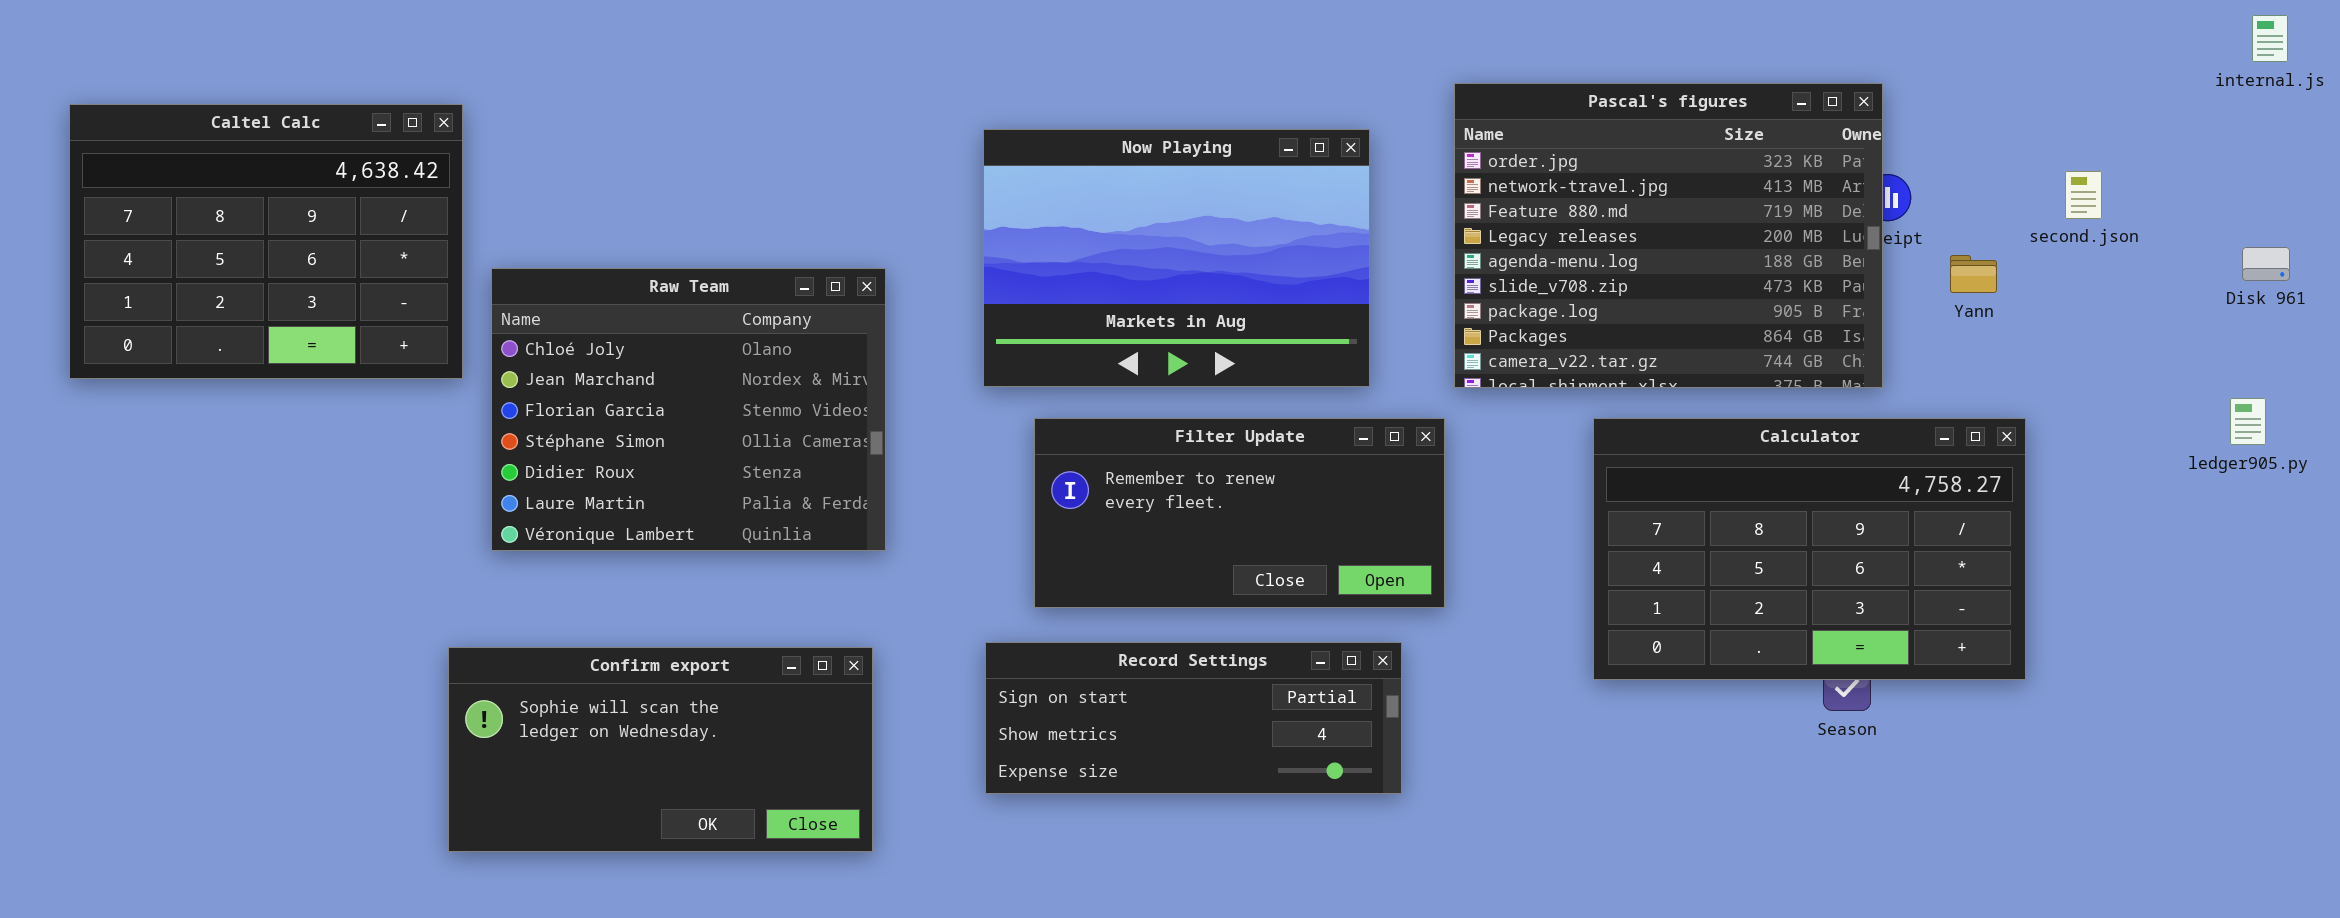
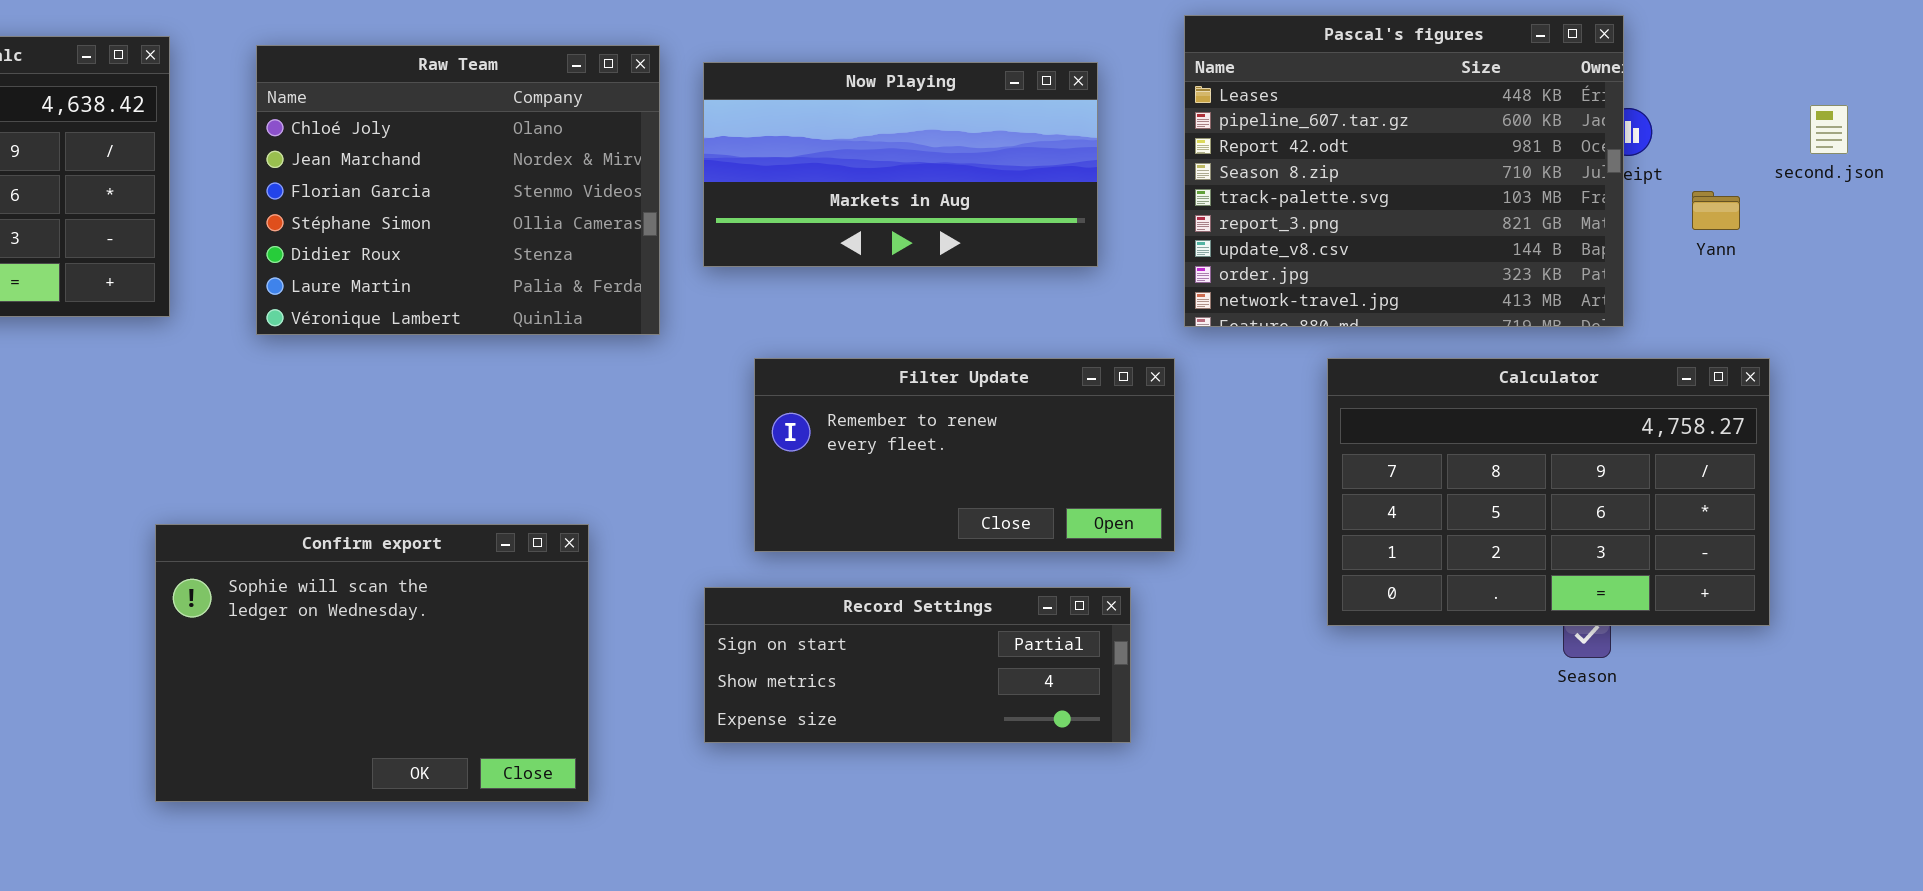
Pascal's figures: [1454,83,1883,388] -> [1184,15,1624,327], scrolled up 7 rows
Now Playing: [983,129,1370,387] -> [703,62,1098,267], resized
Raw Team: [491,268,886,551] -> [256,45,660,335], moved
Confirm export: [448,647,873,852] -> [155,524,589,802], resized

